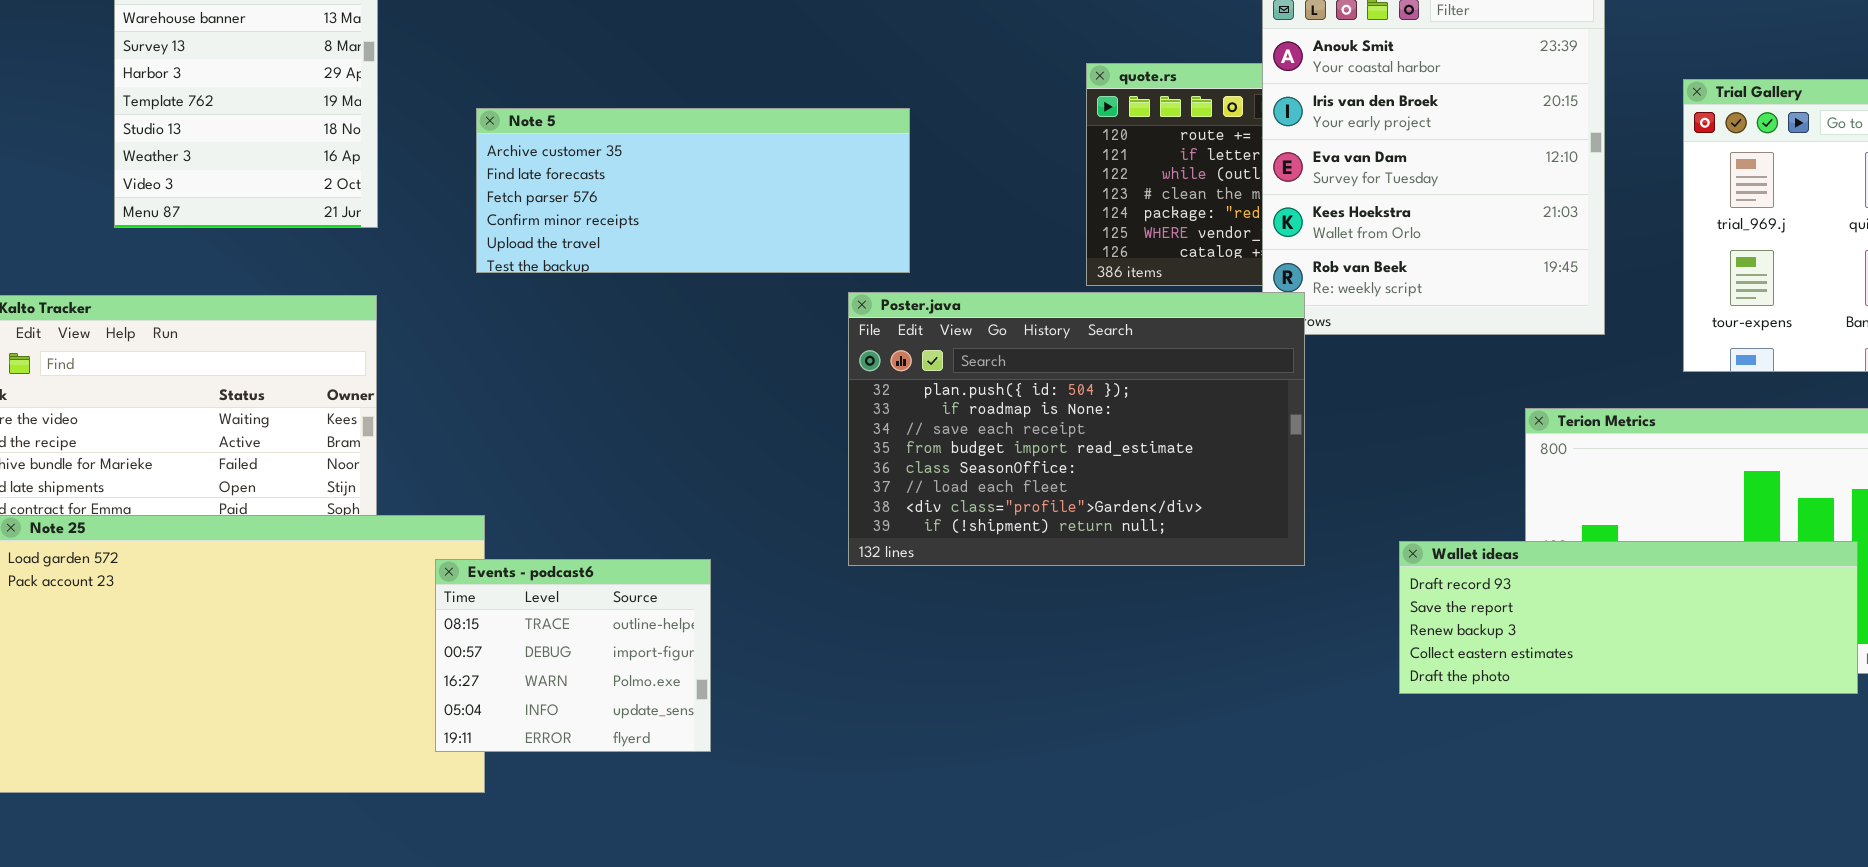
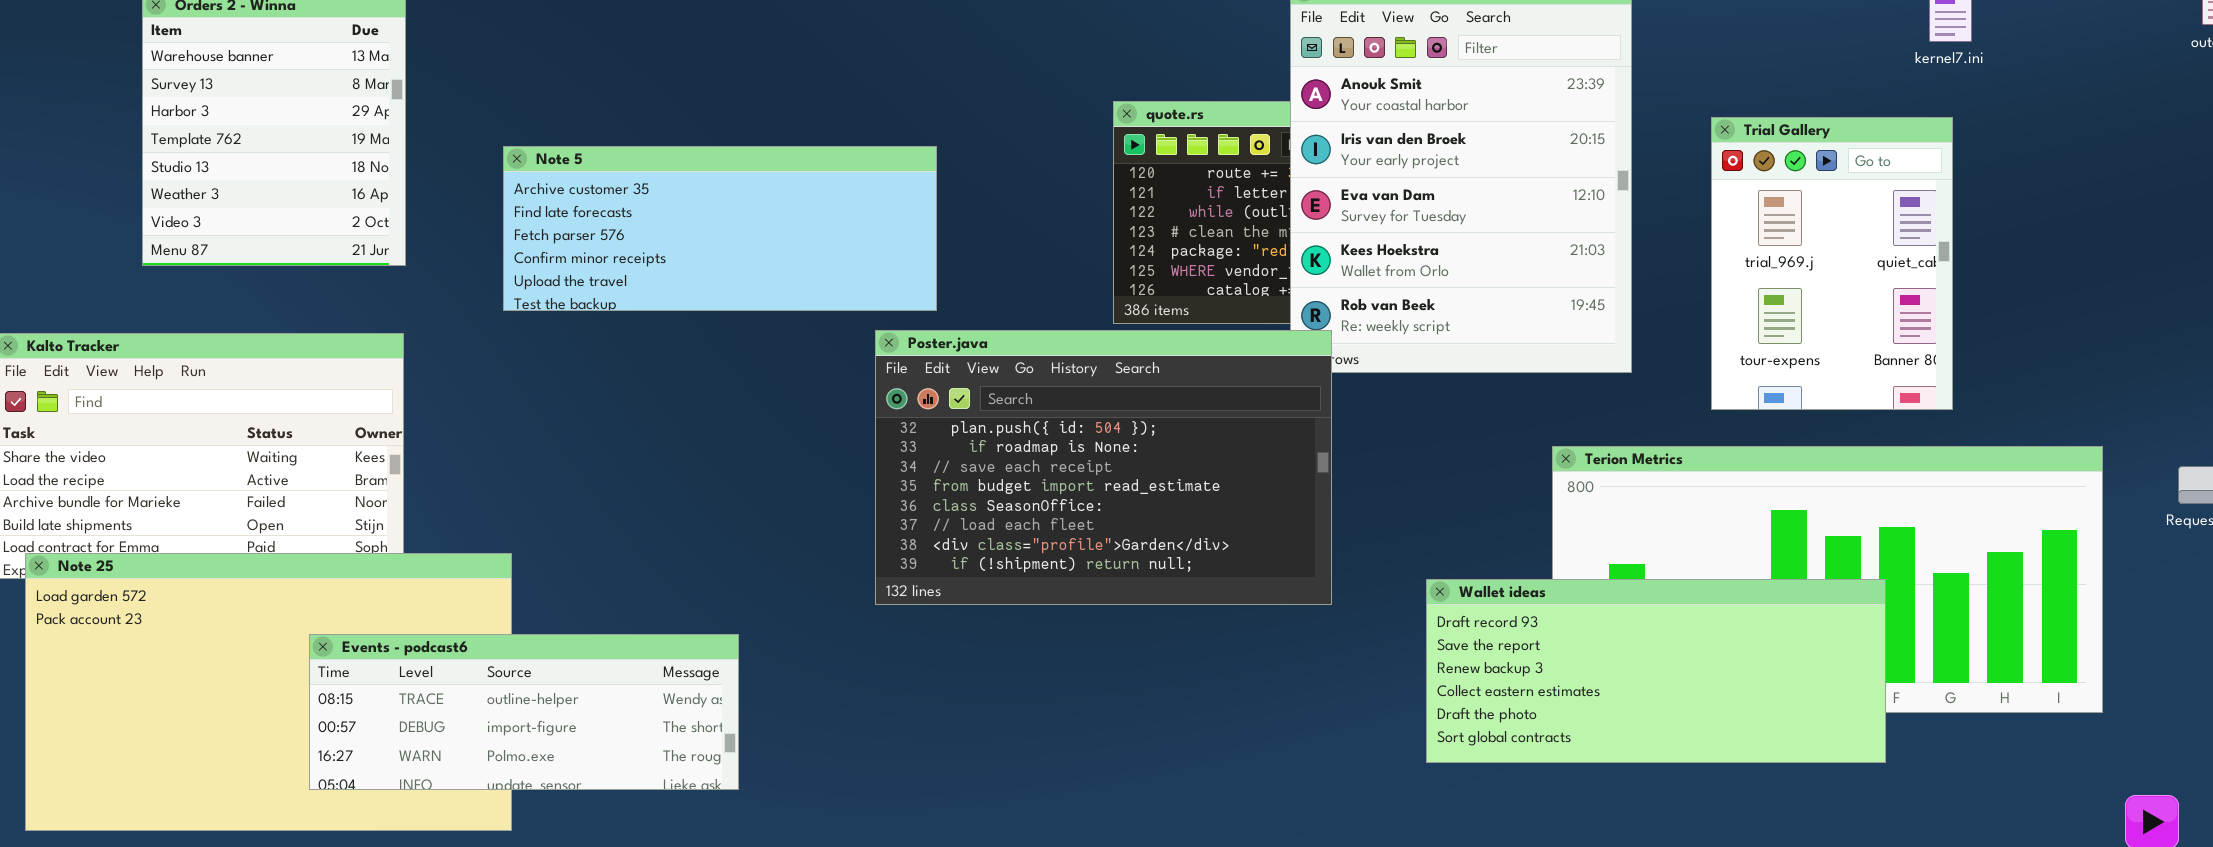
Wallet ideas: [1399,541,1858,694] -> [1426,579,1886,763], resized
Events - podcast6: [435,559,711,752] -> [309,634,739,790], resized

